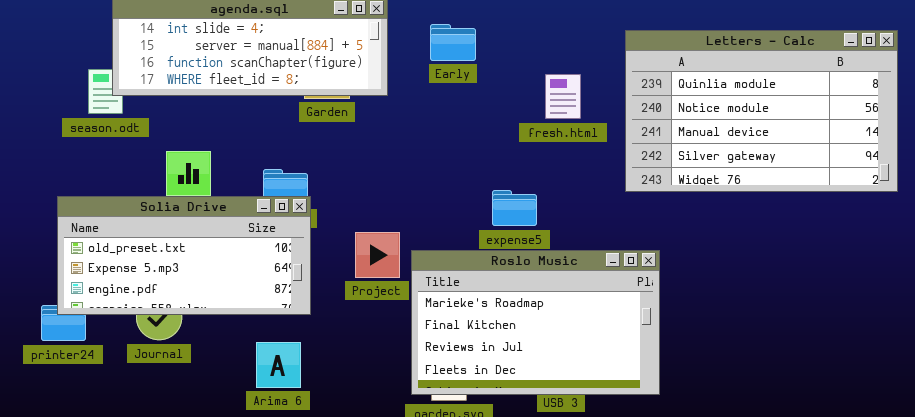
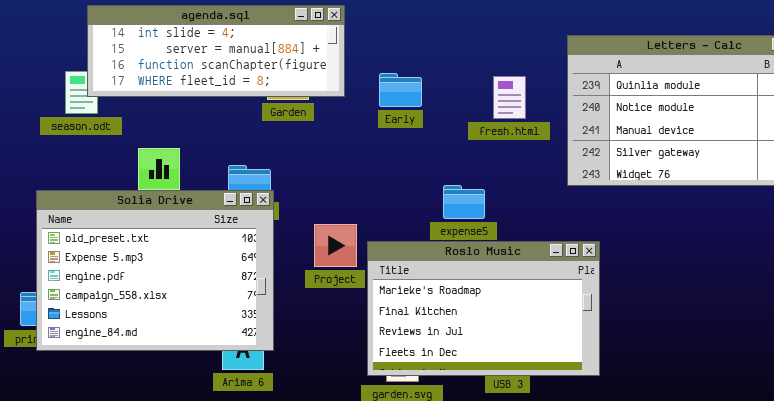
Early: [430,24,476,61] -> [379,73,422,107], moved
Solia Drive: [57,196,311,315] -> [36,190,274,351], resized

